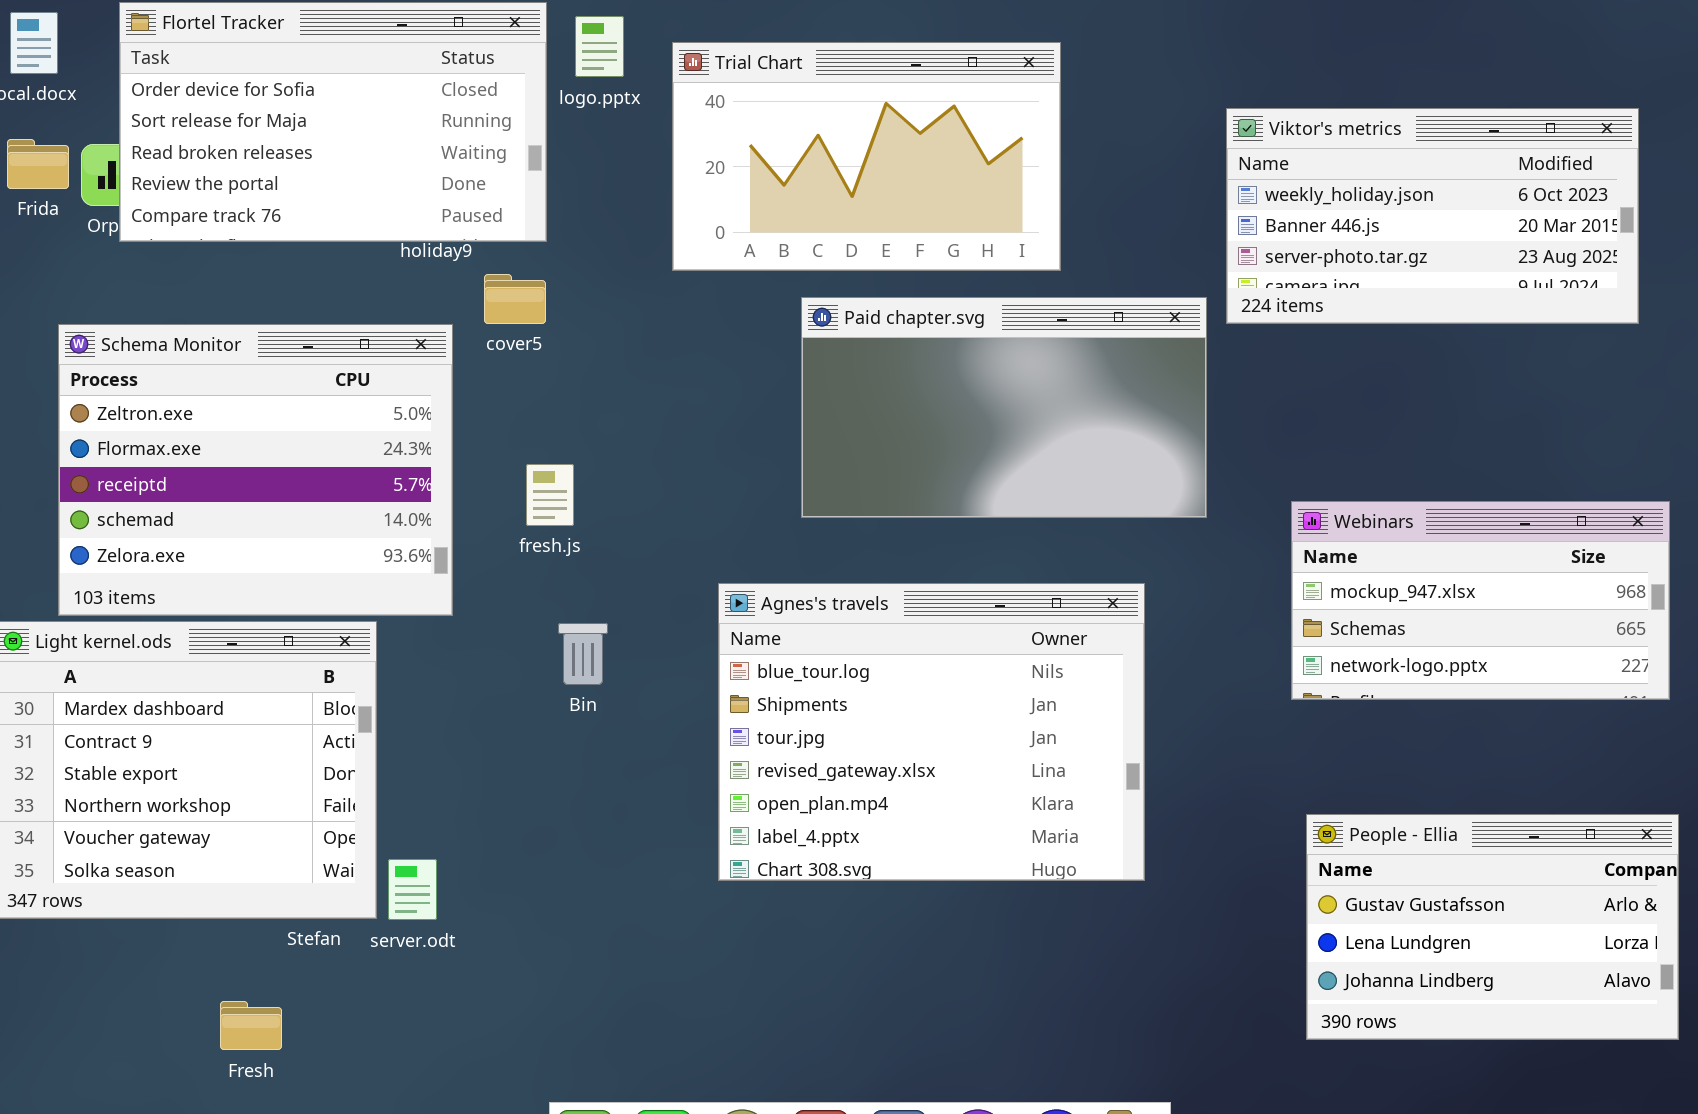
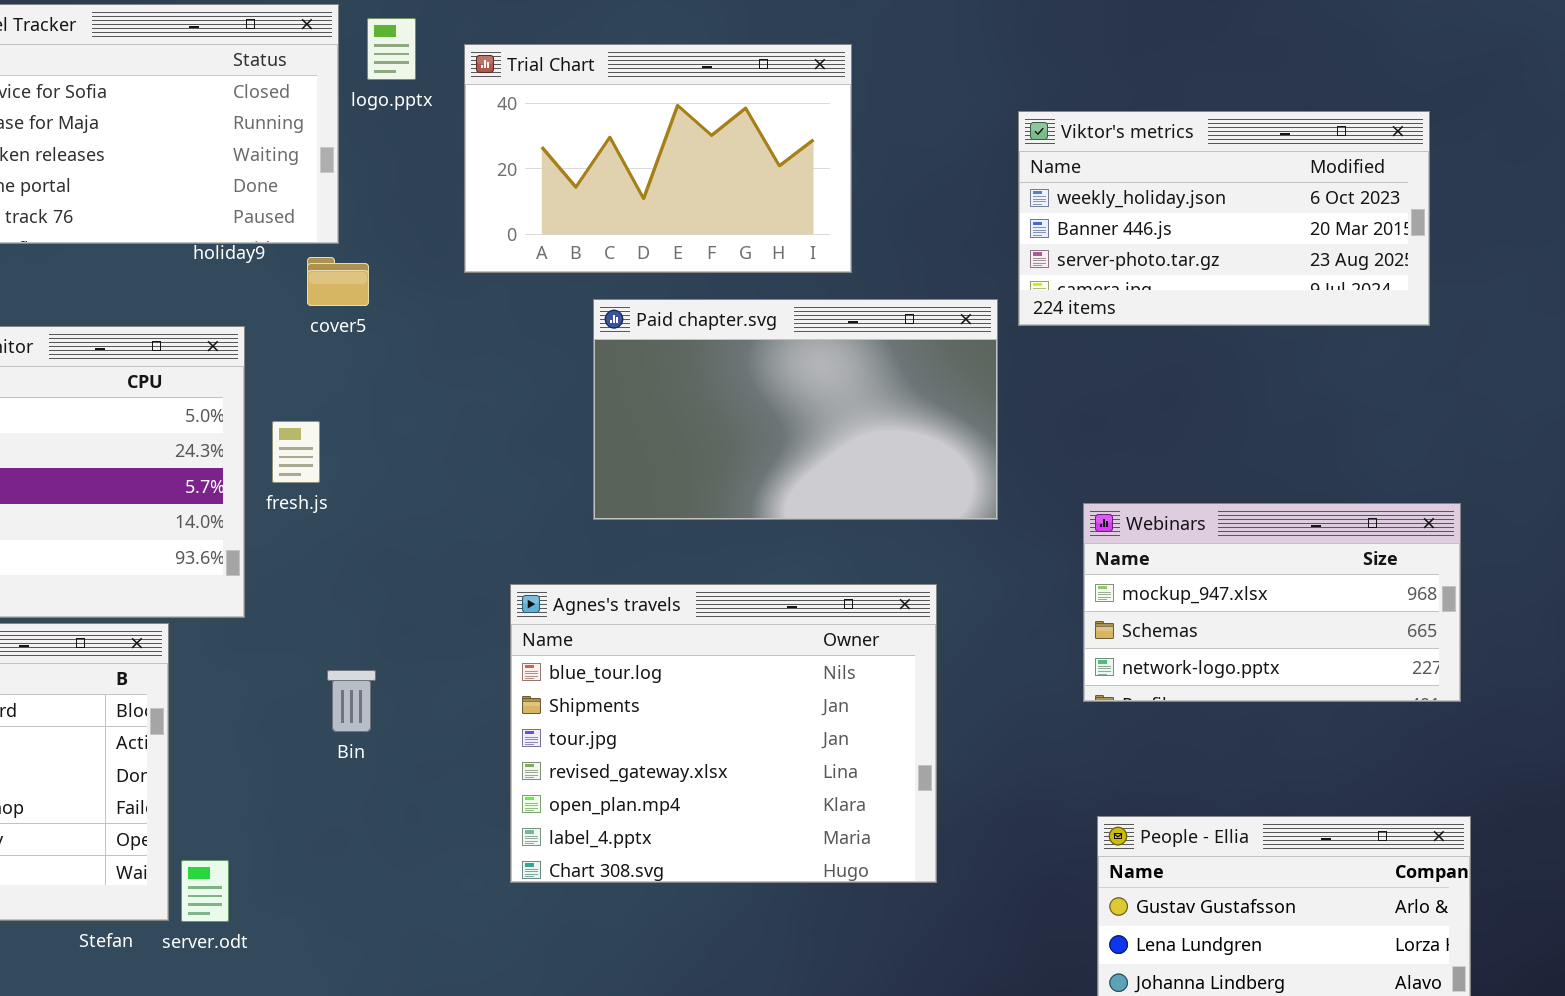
cover5: [484,274,546,324] -> [307,257,369,306], moved
fresh.js: [526,464,574,526] -> [272,421,320,483], moved
Bin: [558,623,608,685] -> [327,670,376,732], moved

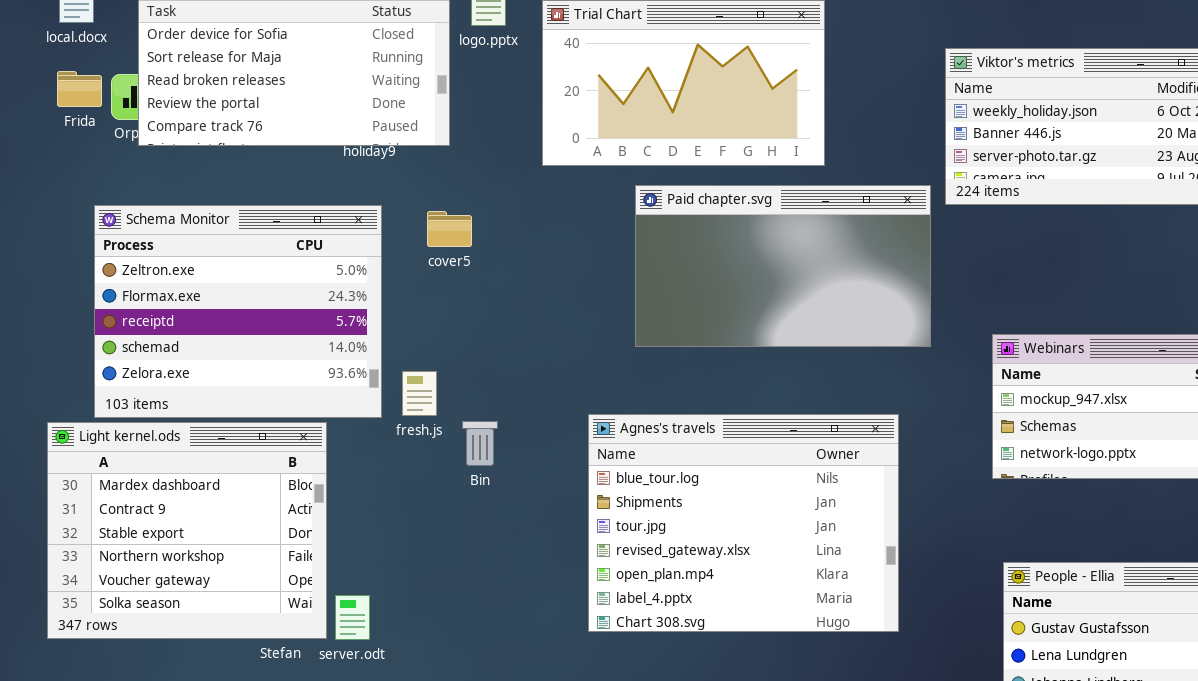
cover5: [307,257,369,306] -> [427,211,472,247], moved
fresh.js: [272,421,320,483] -> [402,371,437,416], moved
Agnes's travels: [510,584,937,883] -> [588,414,899,632], moved
Bin: [327,670,376,732] -> [462,421,498,466], moved

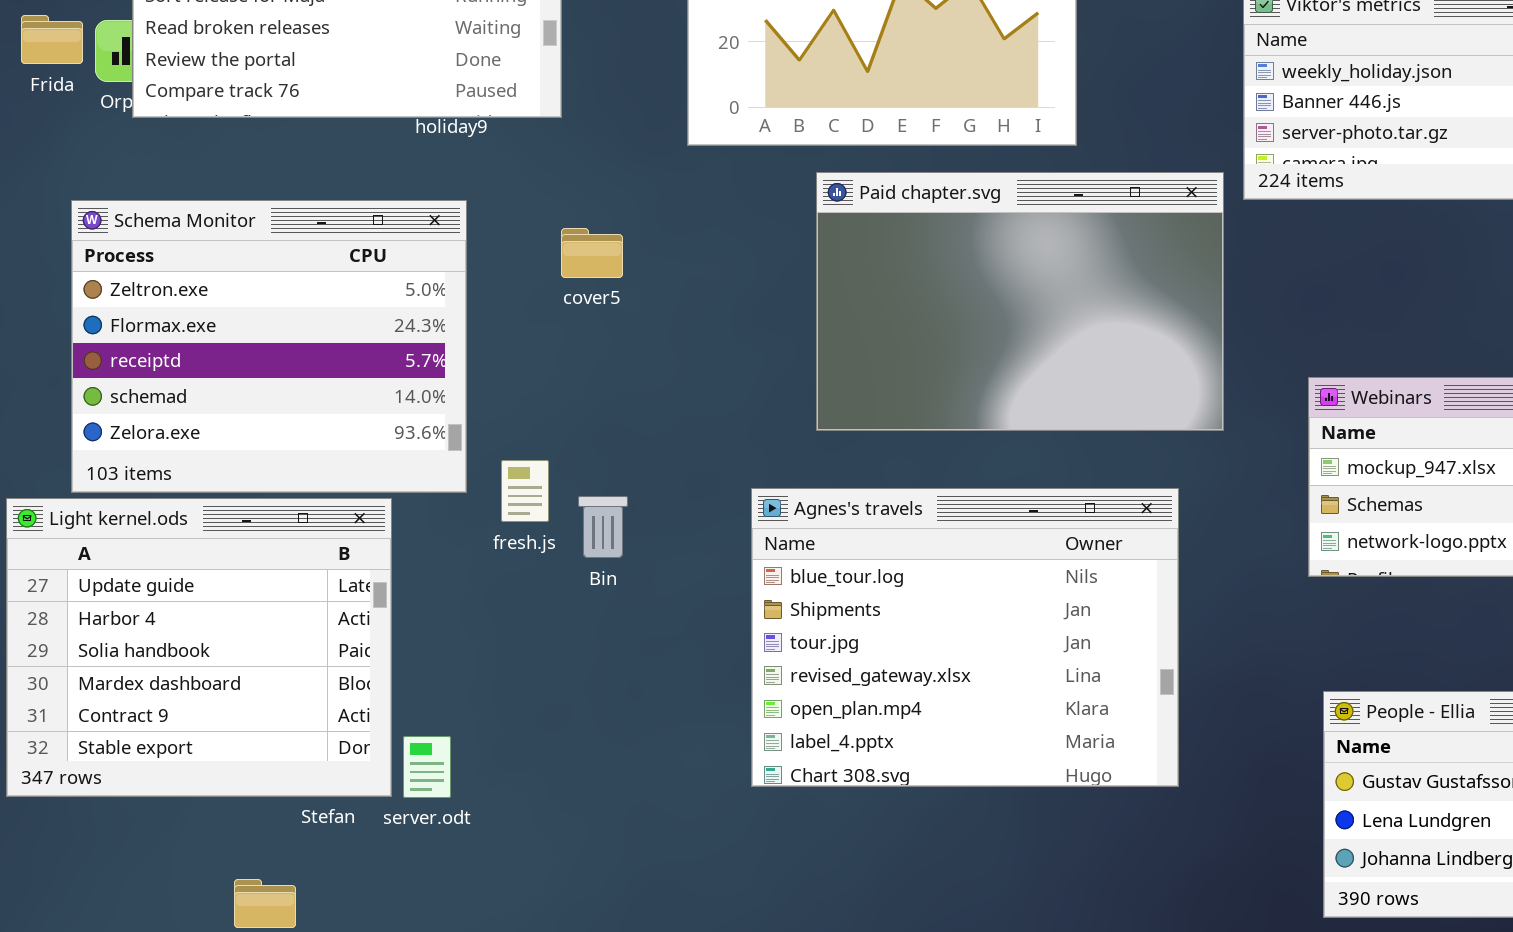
Paid chapter.svg: [635,185,931,347] -> [816,172,1224,431], resized
cover5: [427,211,472,247] -> [561,228,623,278], moved
fresh.js: [402,371,437,416] -> [501,460,549,522], moved
Light kernel.ods: [47,422,327,639] -> [6,498,392,797], scrolled up 3 rows

